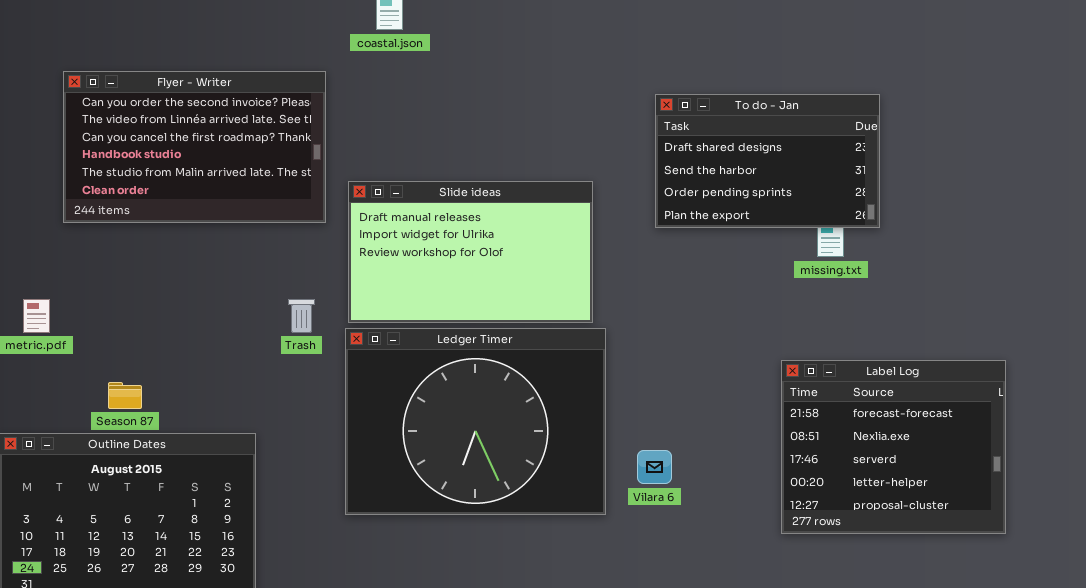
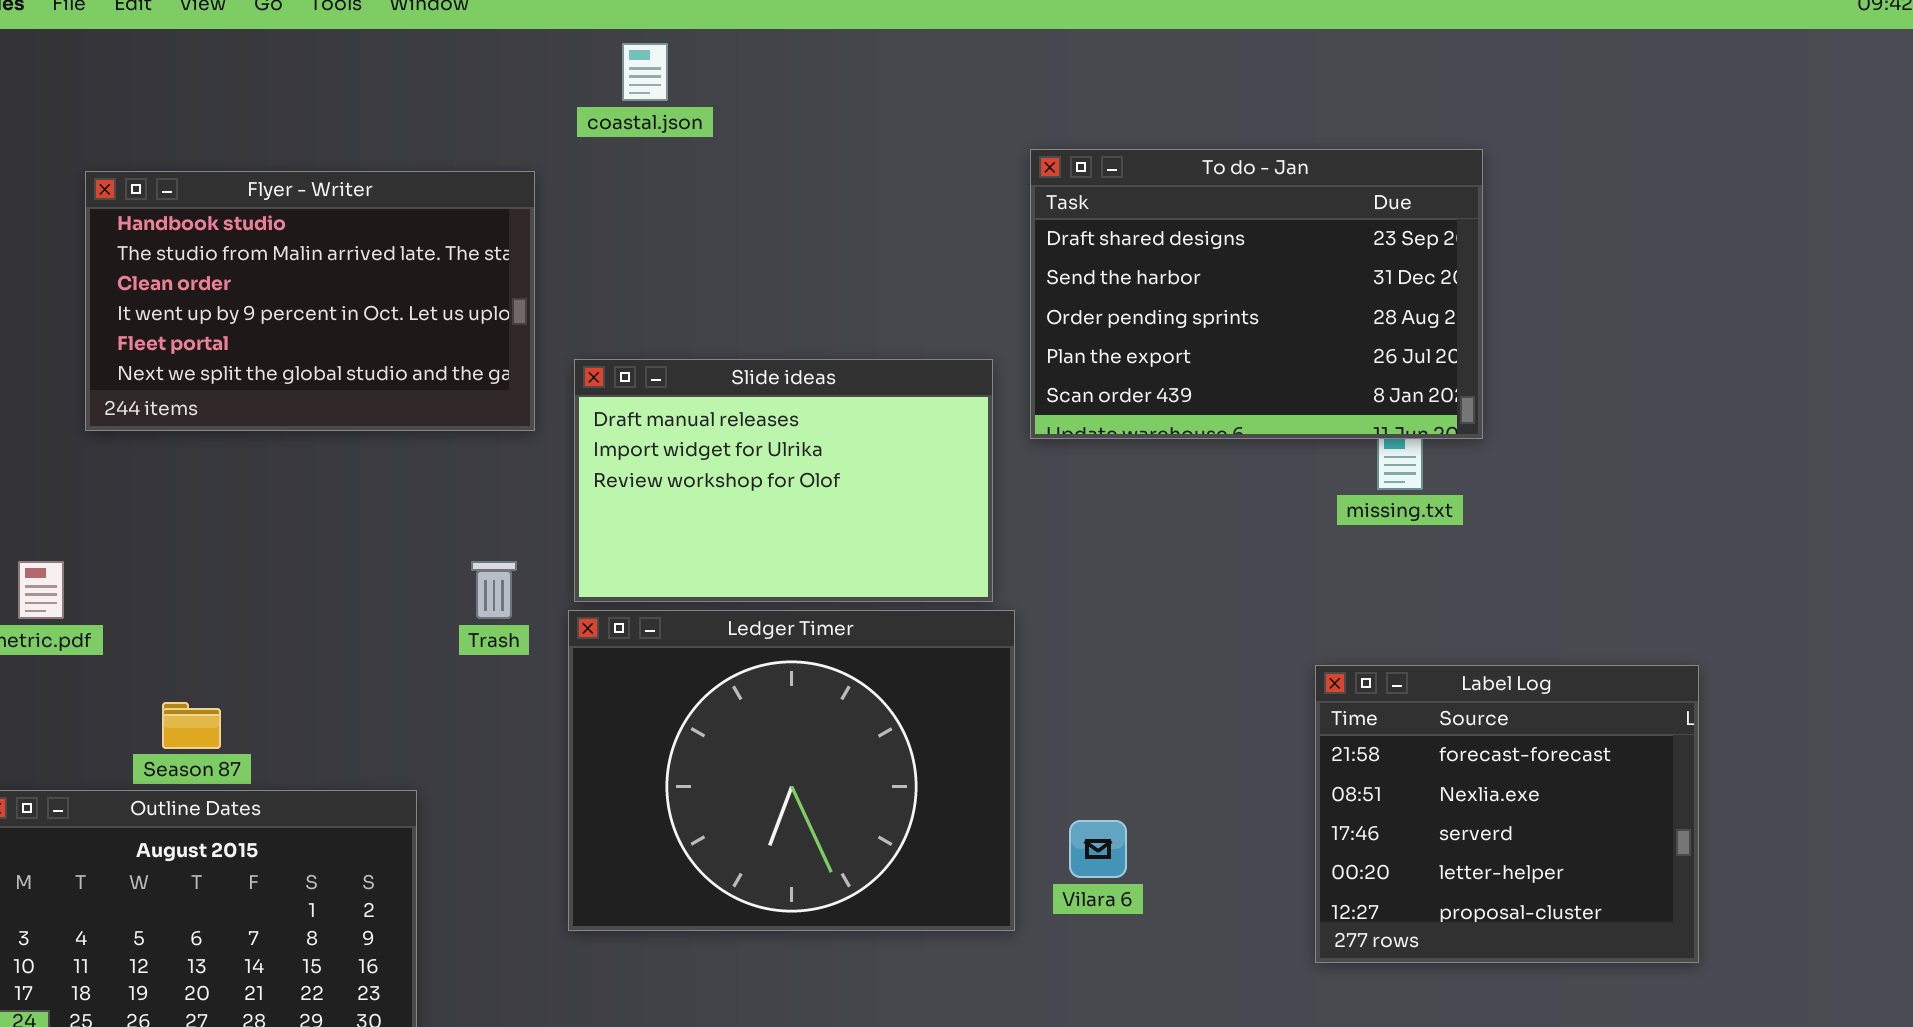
Flyer - Writer: [63,71,326,223] -> [85,171,535,431], scrolled down 3 rows
To do - Jan: [655,94,880,228] -> [1030,149,1483,439], resized

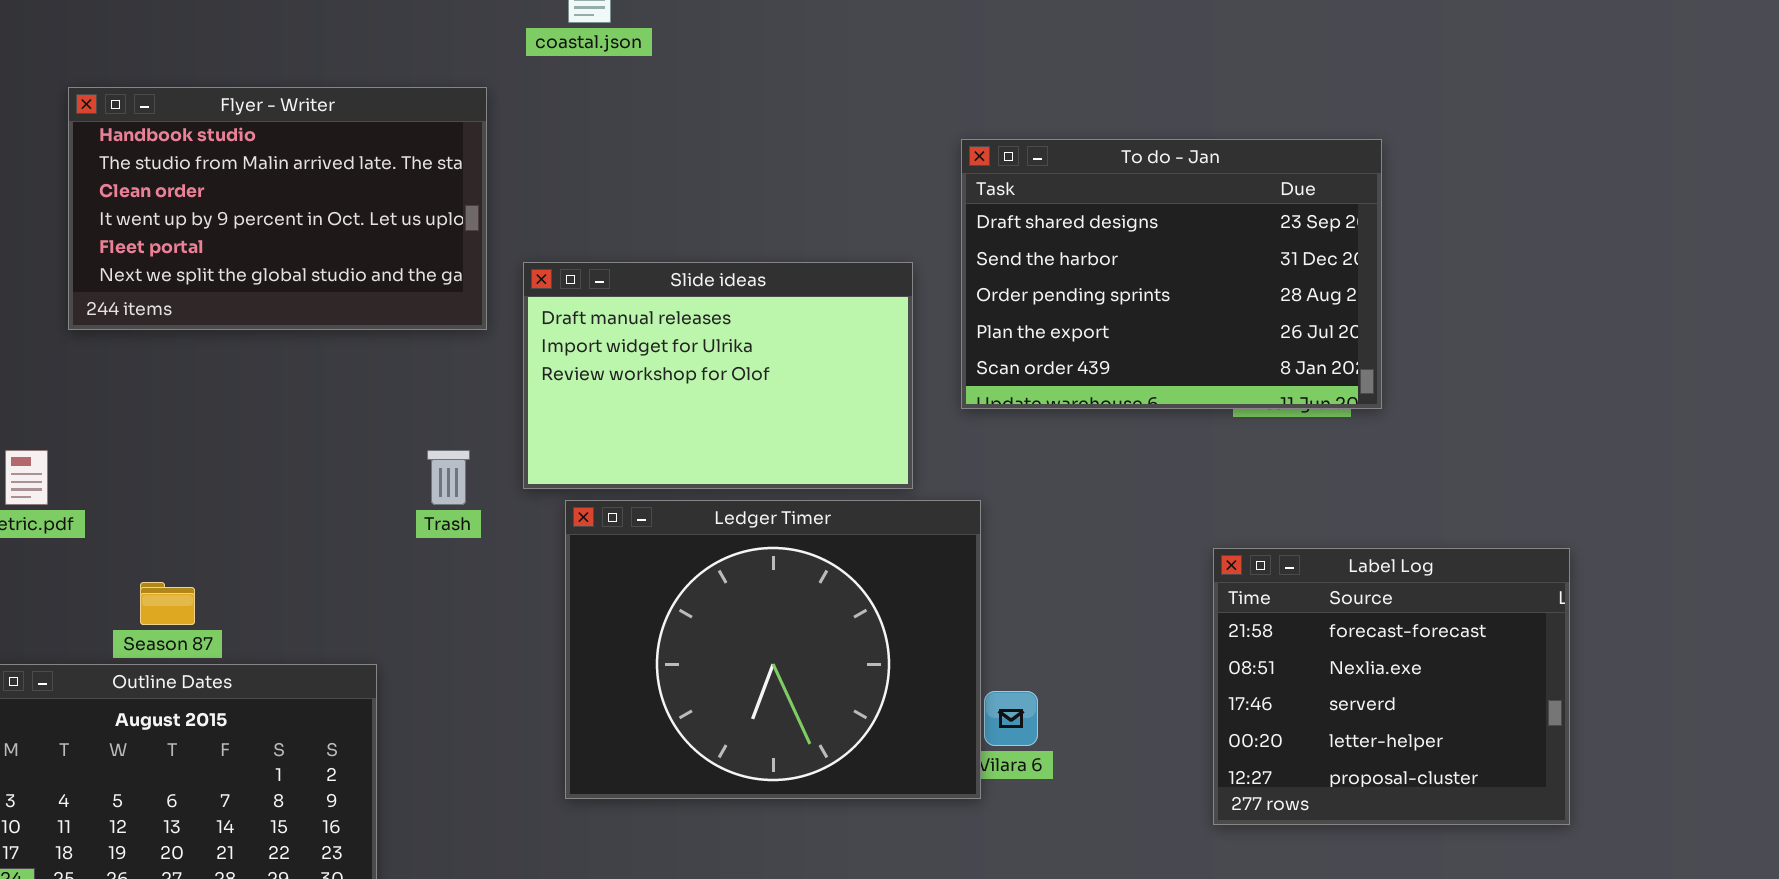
To do - Jan: [1030,149,1483,439] -> [961,139,1382,409], moved
Ledger Timer: [568,610,1015,931] -> [565,500,981,799], moved

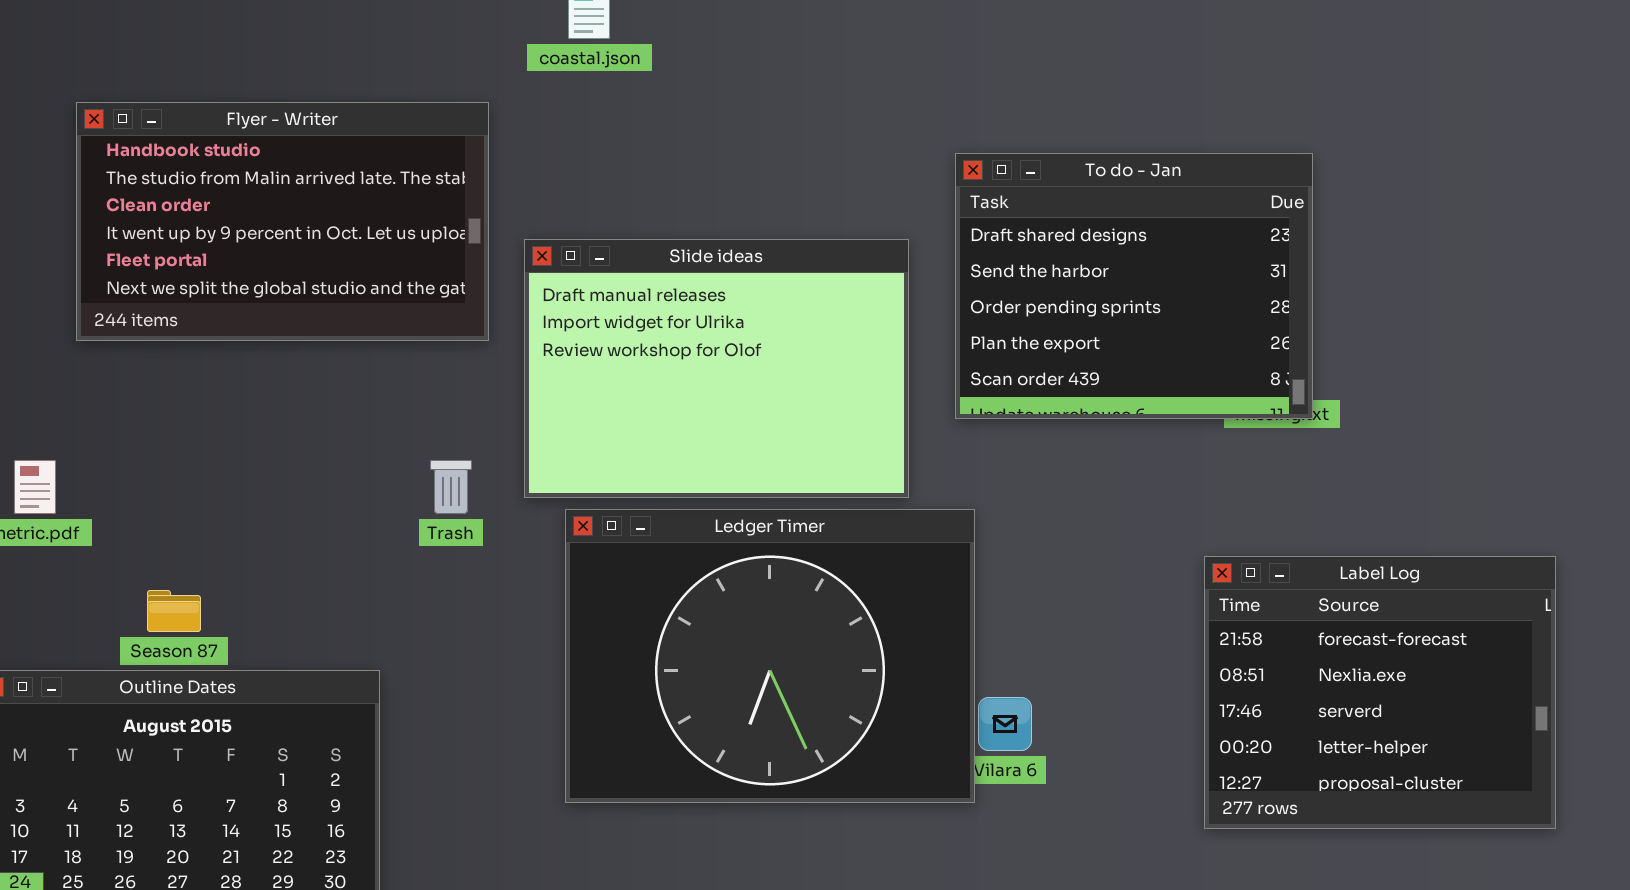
To do - Jan: [961,139,1382,409] -> [955,153,1313,419], resized
Slide ideas: [523,262,913,489] -> [524,239,909,498], resized

